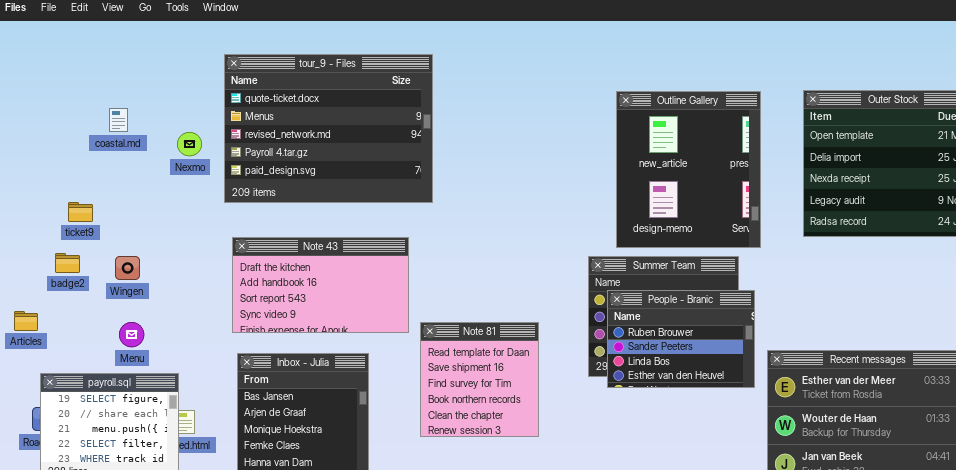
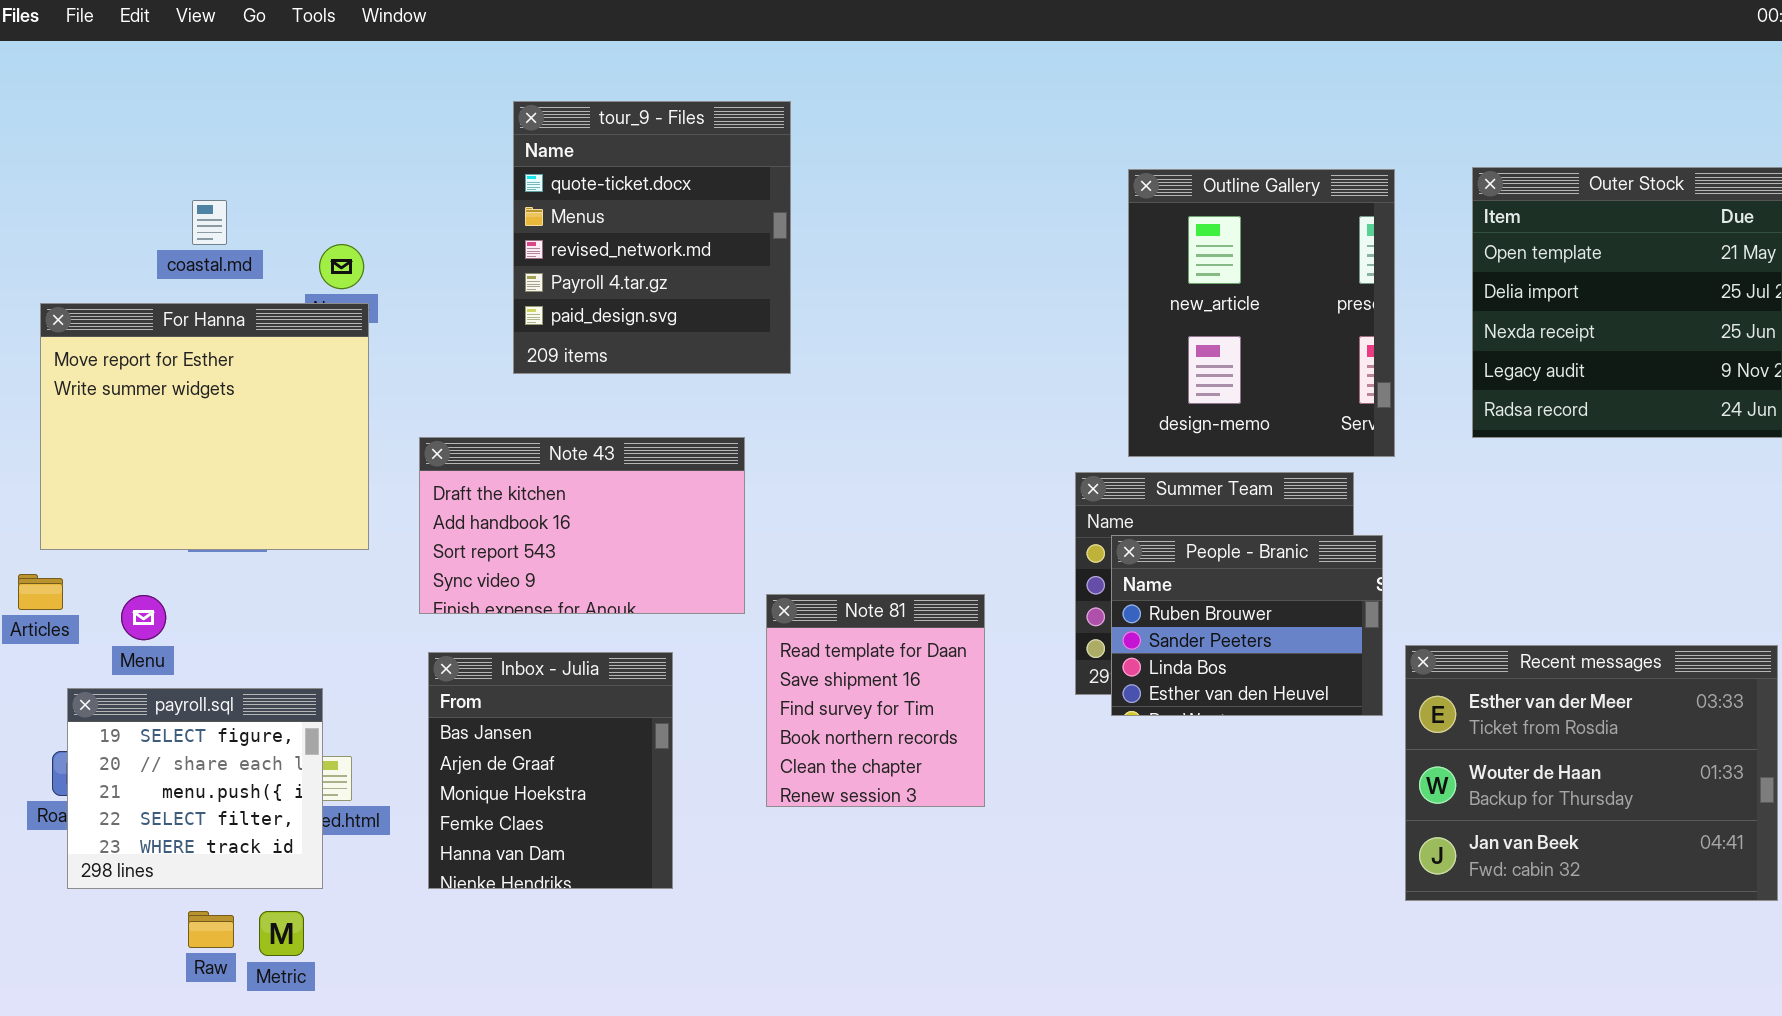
tour_9 - Files: [224,54,433,203] -> [513,101,791,374], resized
For Hanna: none -> [40,303,369,550], opened
Menu: [119,322,144,347] -> [121,595,166,640], moved

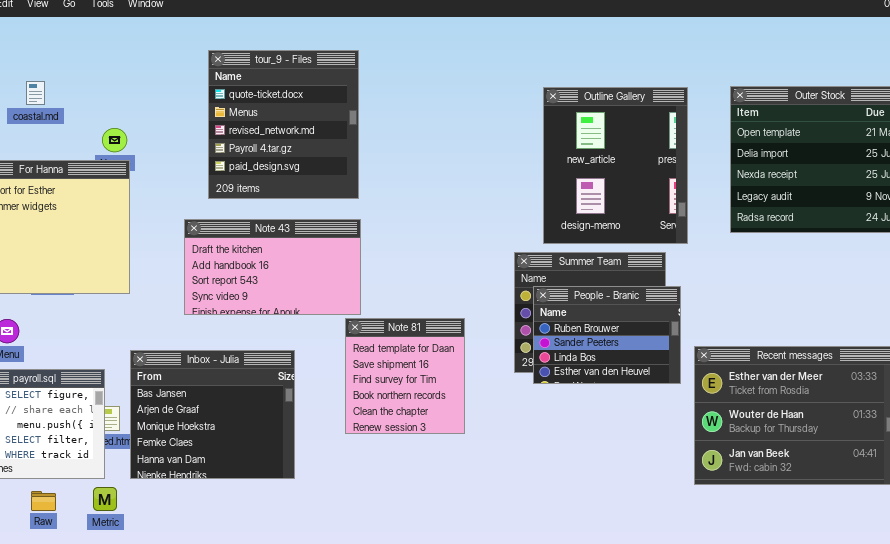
coastal.md: [192,200,227,245] -> [26,81,45,105], moved
Note 43: [419,437,745,614] -> [184,219,361,315], moved
Inbox - Julia: [428,652,673,889] -> [130,350,295,479], resized
Metric: [259,911,304,956] -> [93,487,117,511], moved

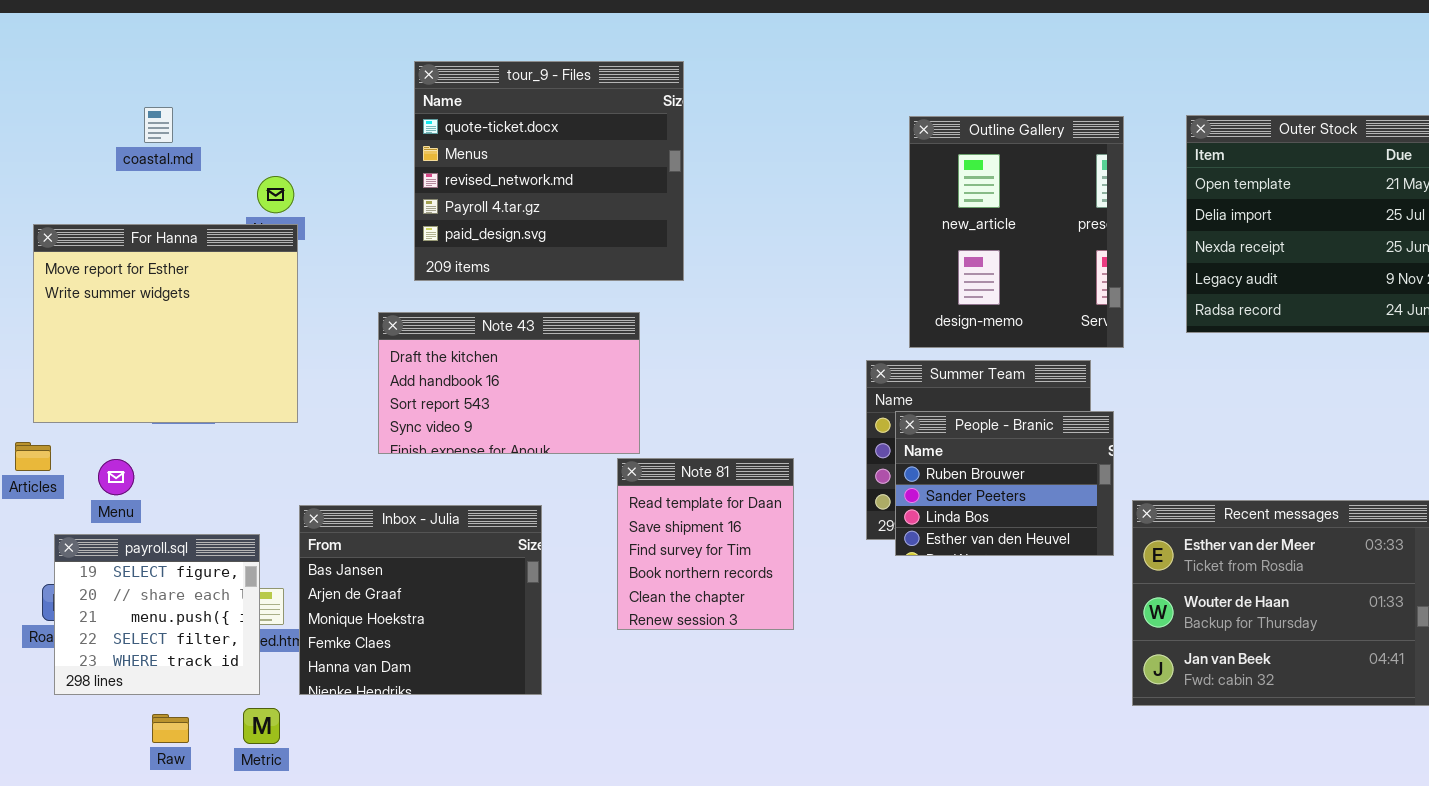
tour_9 - Files: [208,50,359,199] -> [414,61,684,281], resized

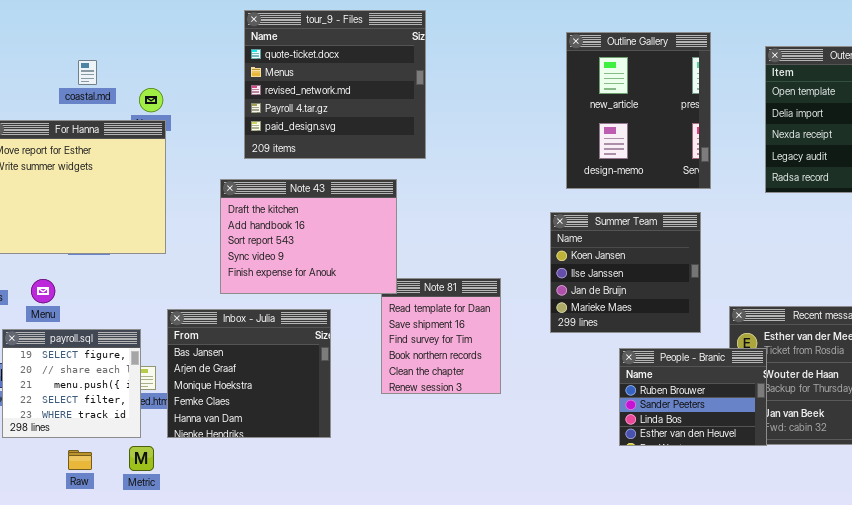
coastal.md: [144,107,173,143] -> [78,60,97,85], moved
Outline Gallery: [909,116,1124,348] -> [566,32,711,189], moved
Note 43: [378,312,640,454] -> [220,179,397,294], resized
People - Branic: [895,411,1114,556] -> [619,348,767,446], moved

